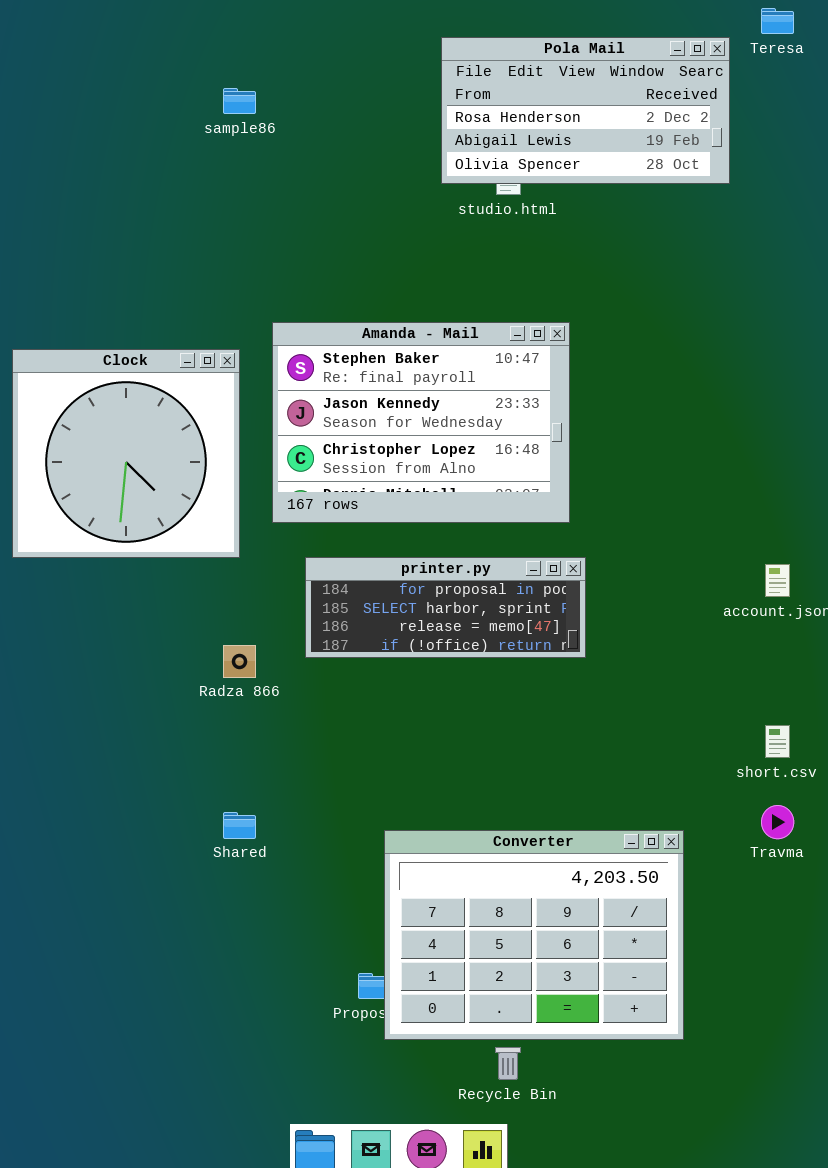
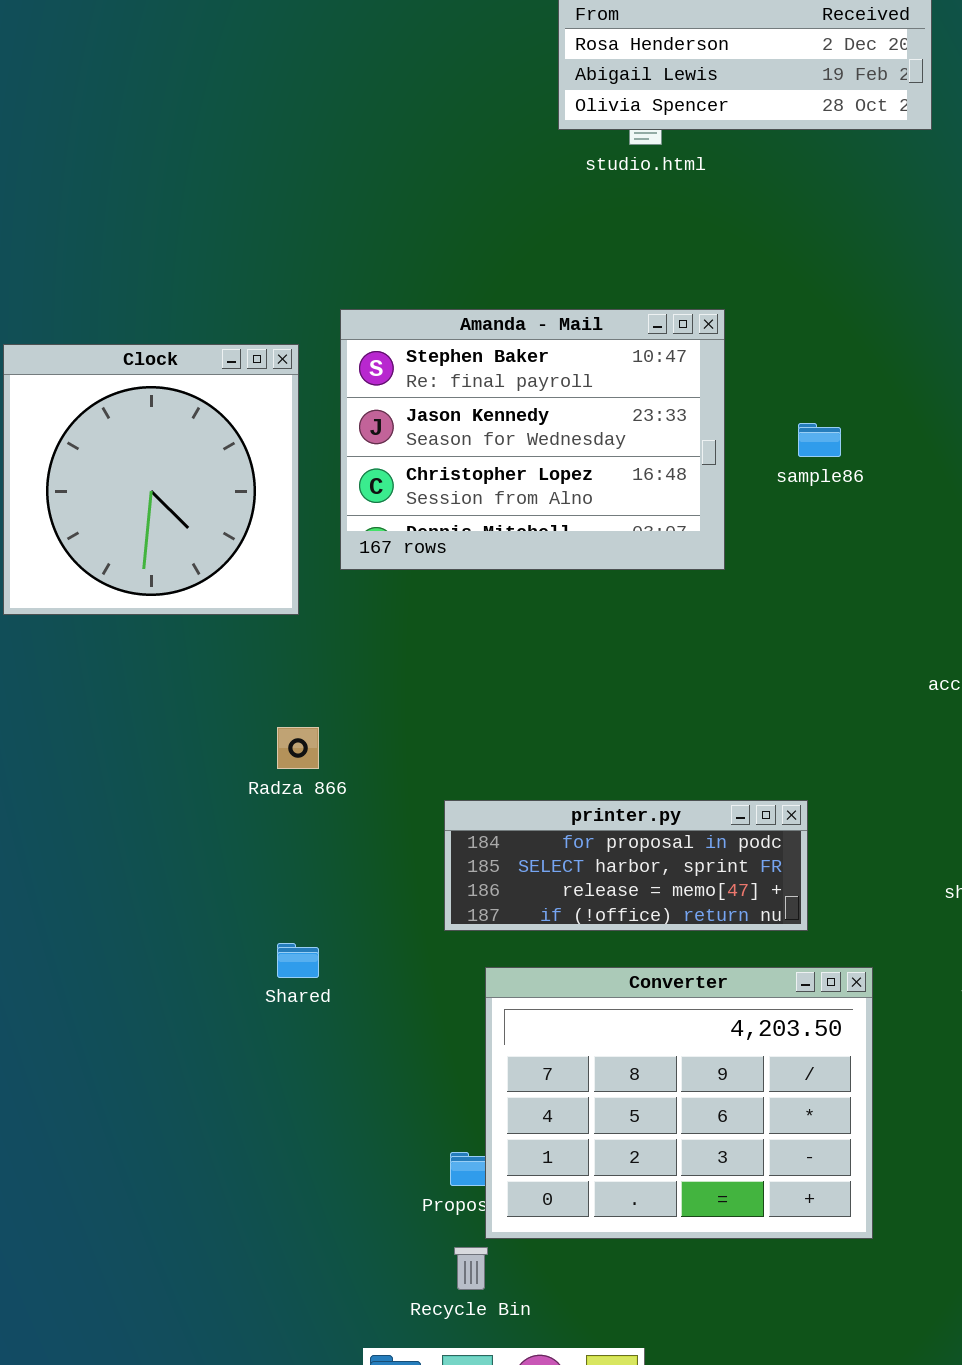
sample86: [223,88,256,114] -> [798,423,841,457], moved
printer.py: [305,557,586,658] -> [444,800,808,931], moved
Recycle Bin: [495,1047,521,1080] -> [454,1247,488,1290], moved

